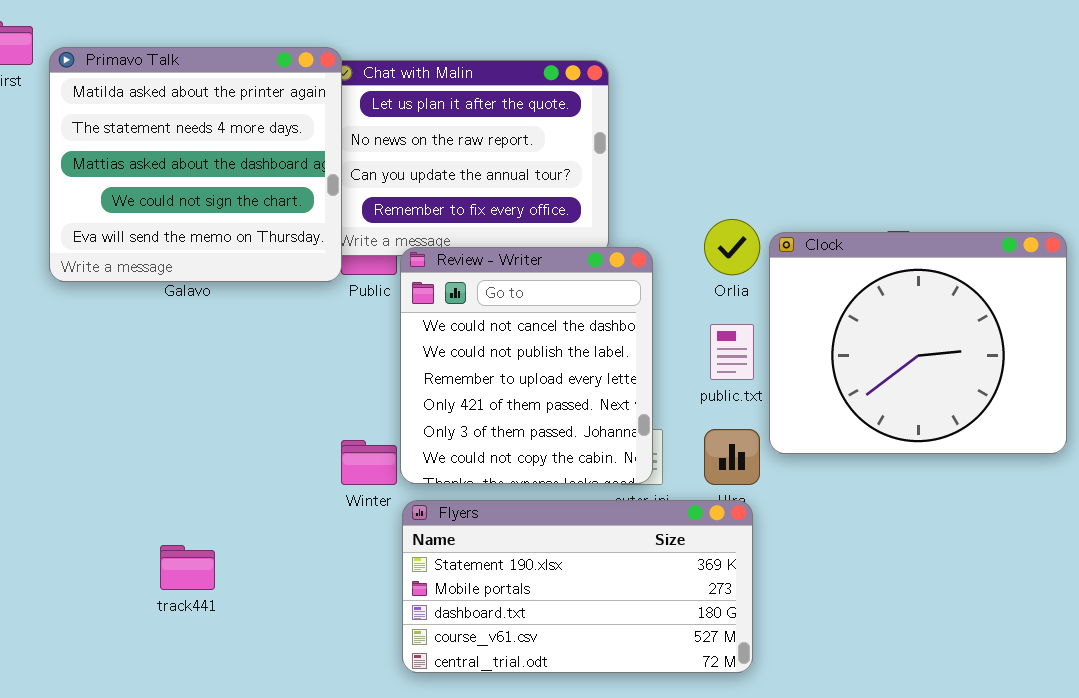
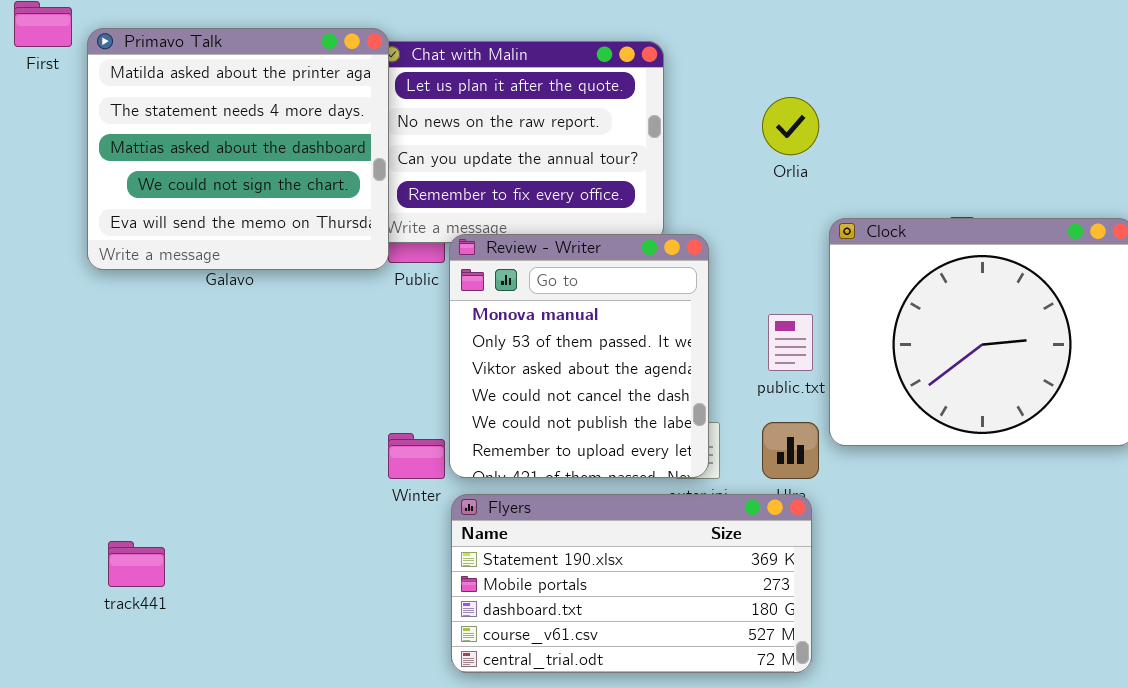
Orlia: [704,219,760,275] -> [762,97,819,155], moved
Review - Writer: [400,247,653,484] -> [449,234,709,478], scrolled up 3 rows
track441: [160,545,215,590] -> [108,541,165,587], moved

